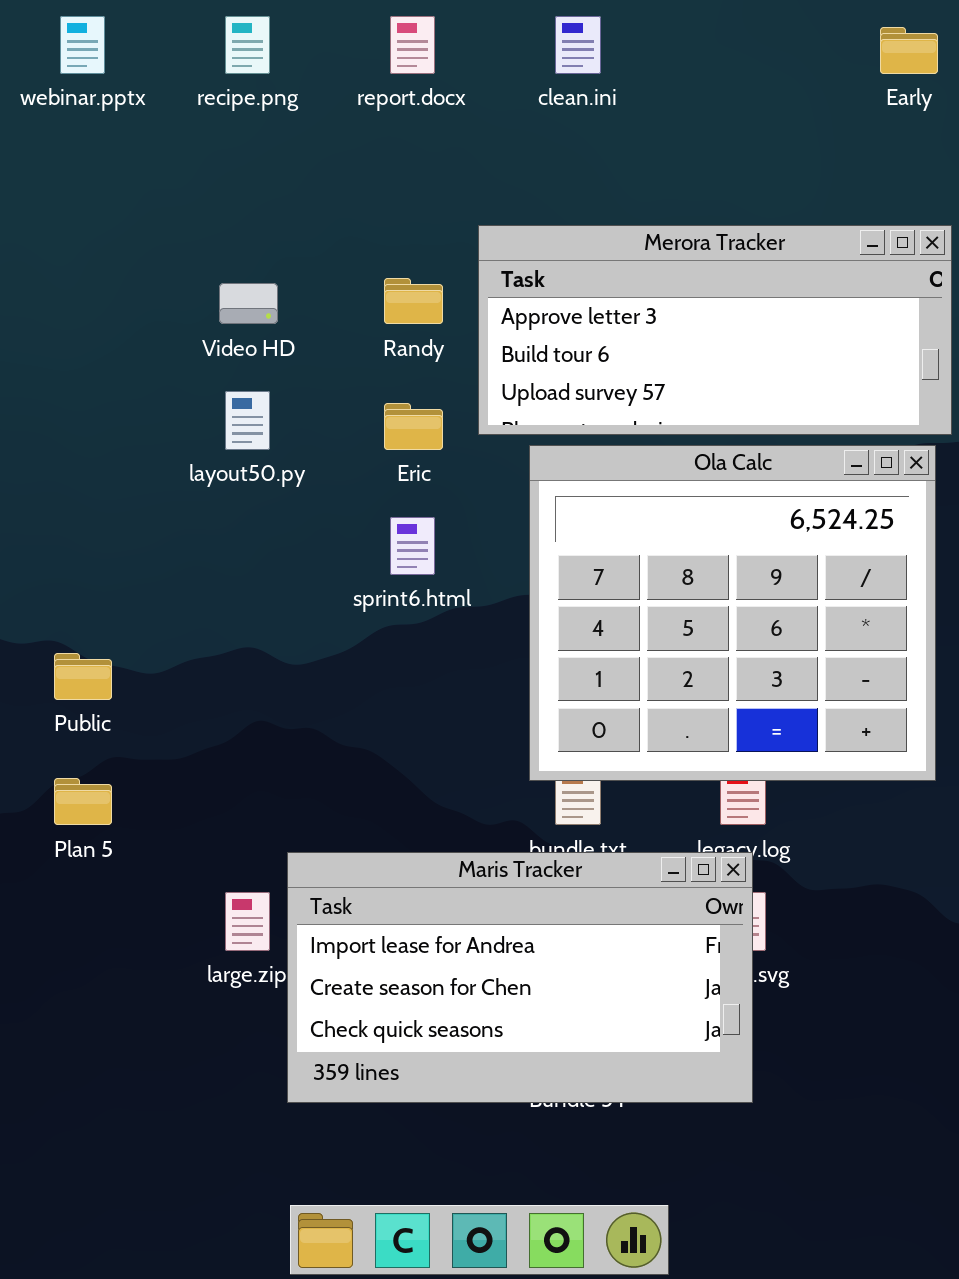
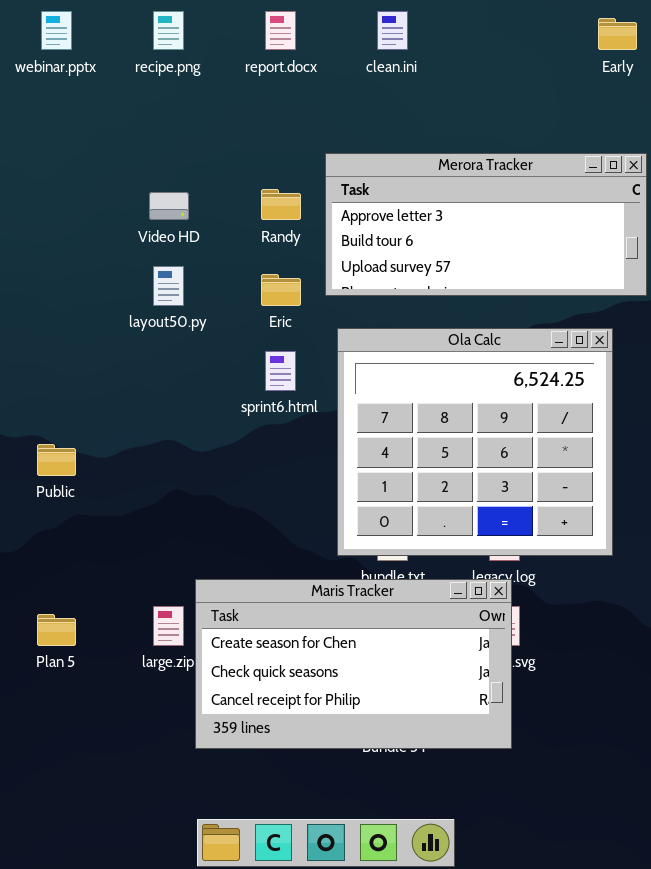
Ola Calc: [529,445,936,781] -> [337,328,613,556], moved
Plan 5: [54,778,112,825] -> [37,614,76,646], moved
Maris Tracker: [287,852,753,1103] -> [195,579,512,749], scrolled down 1 row

